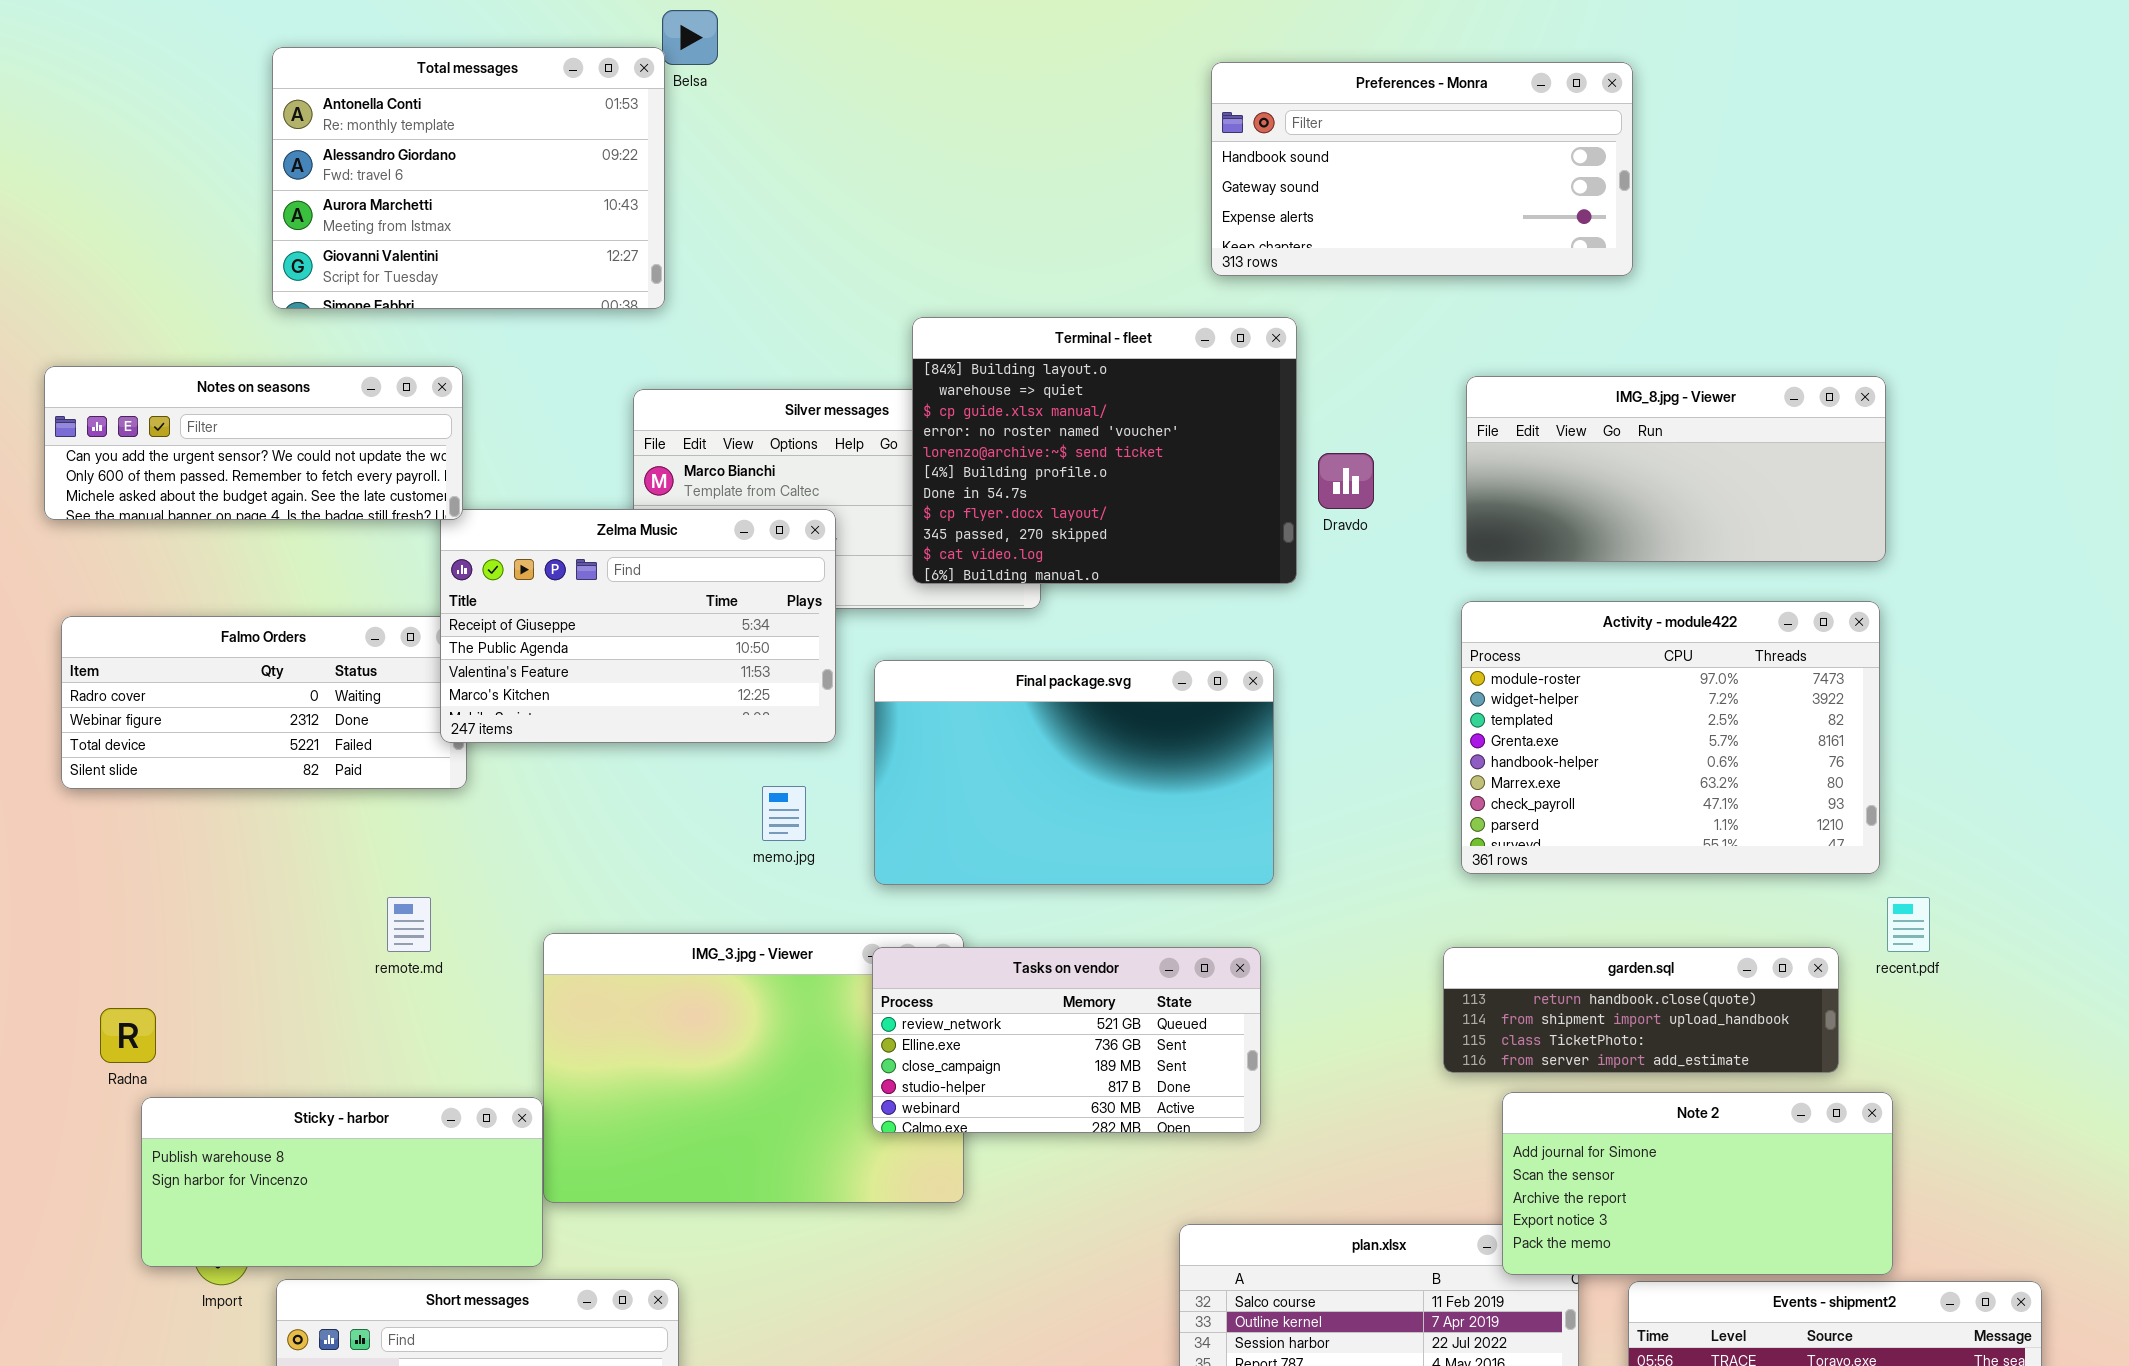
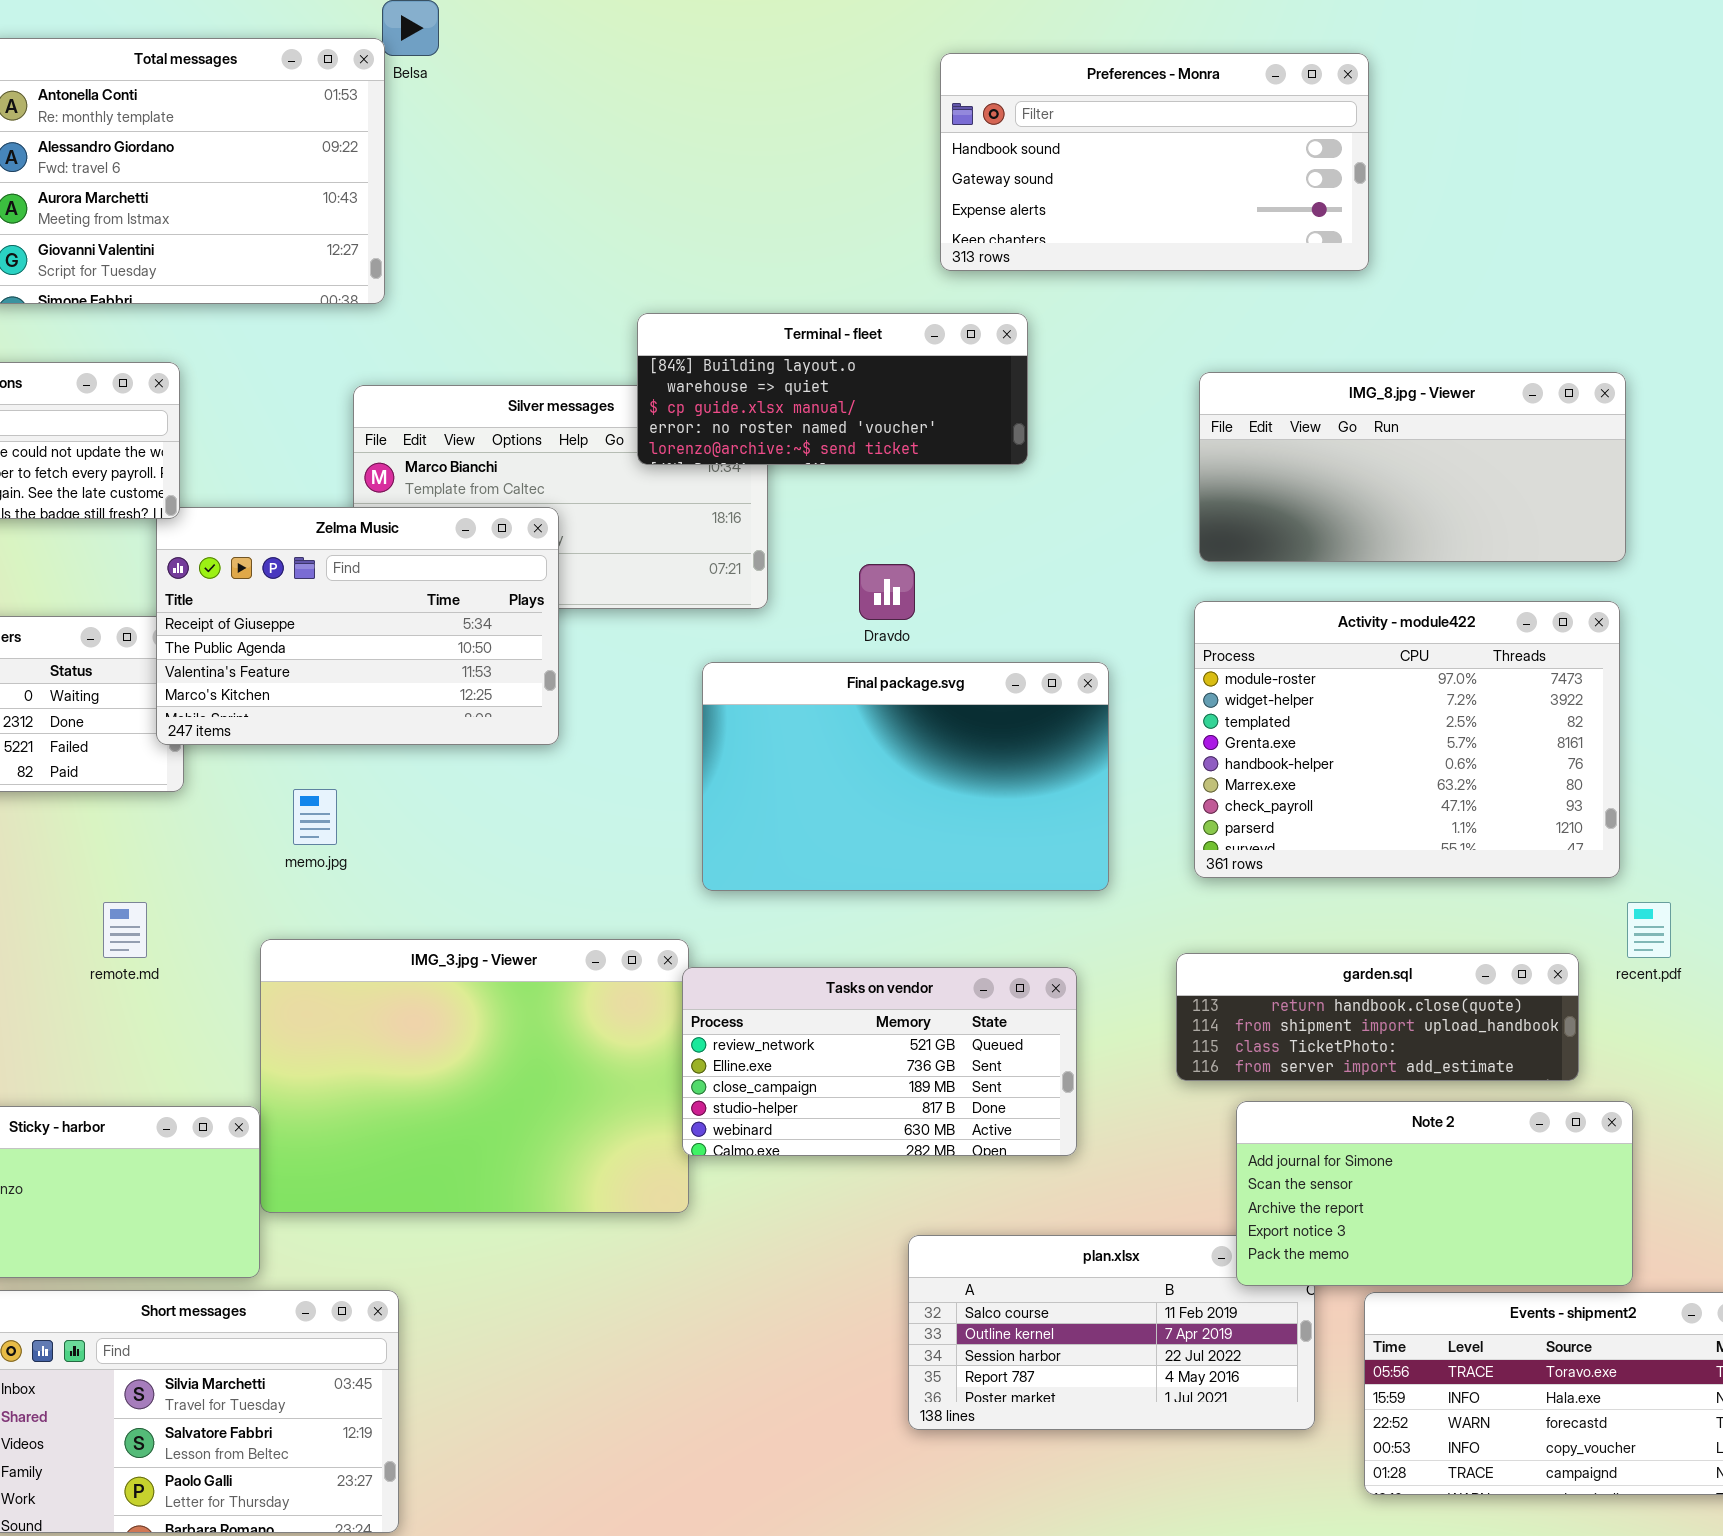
Terminal - fleet: [912,317,1297,584] -> [637,313,1028,465], resized
Dravdo: [1318,453,1374,509] -> [859,564,915,620], moved
Final package.svg: [874,660,1274,885] -> [702,662,1109,891], moved
memo.jpg: [762,786,806,841] -> [293,789,337,845], moved
Tasks on vendor: [872,947,1261,1133] -> [682,967,1077,1156], moved

